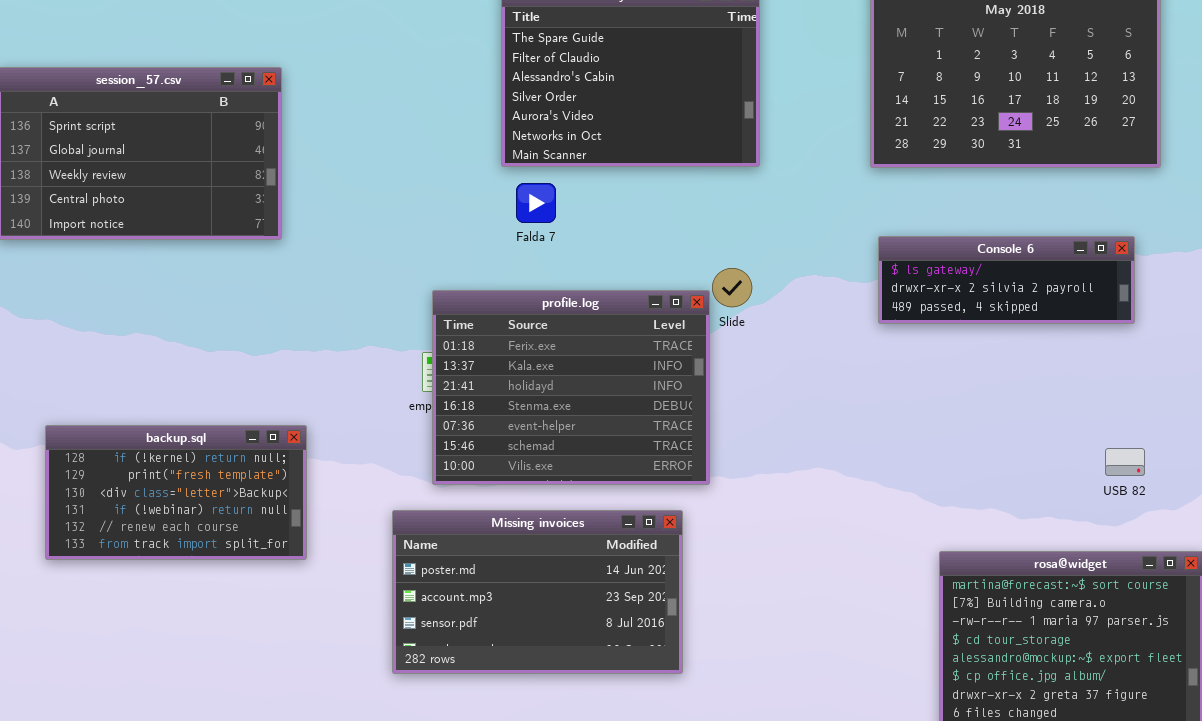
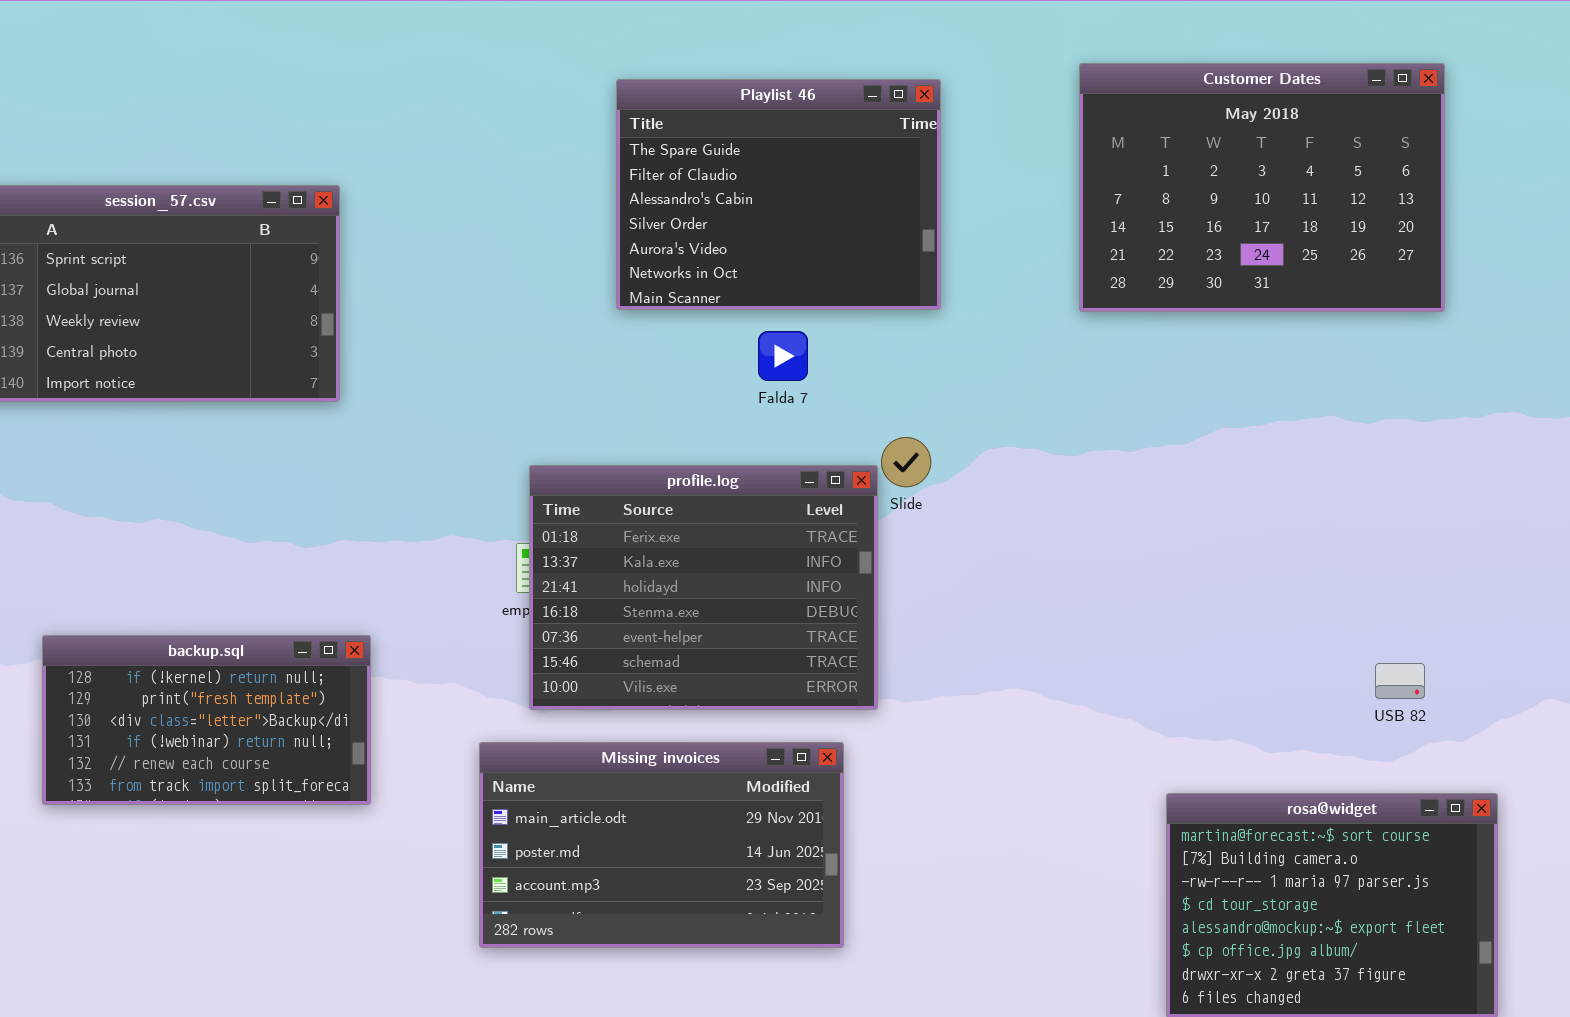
Falda 7: [516,183,556,223] -> [758,331,808,381], moved
Console 6: [878,236,1135,324] -> none, closed
Missing invoices: [392,510,683,674] -> [479,742,844,948], scrolled up 1 row

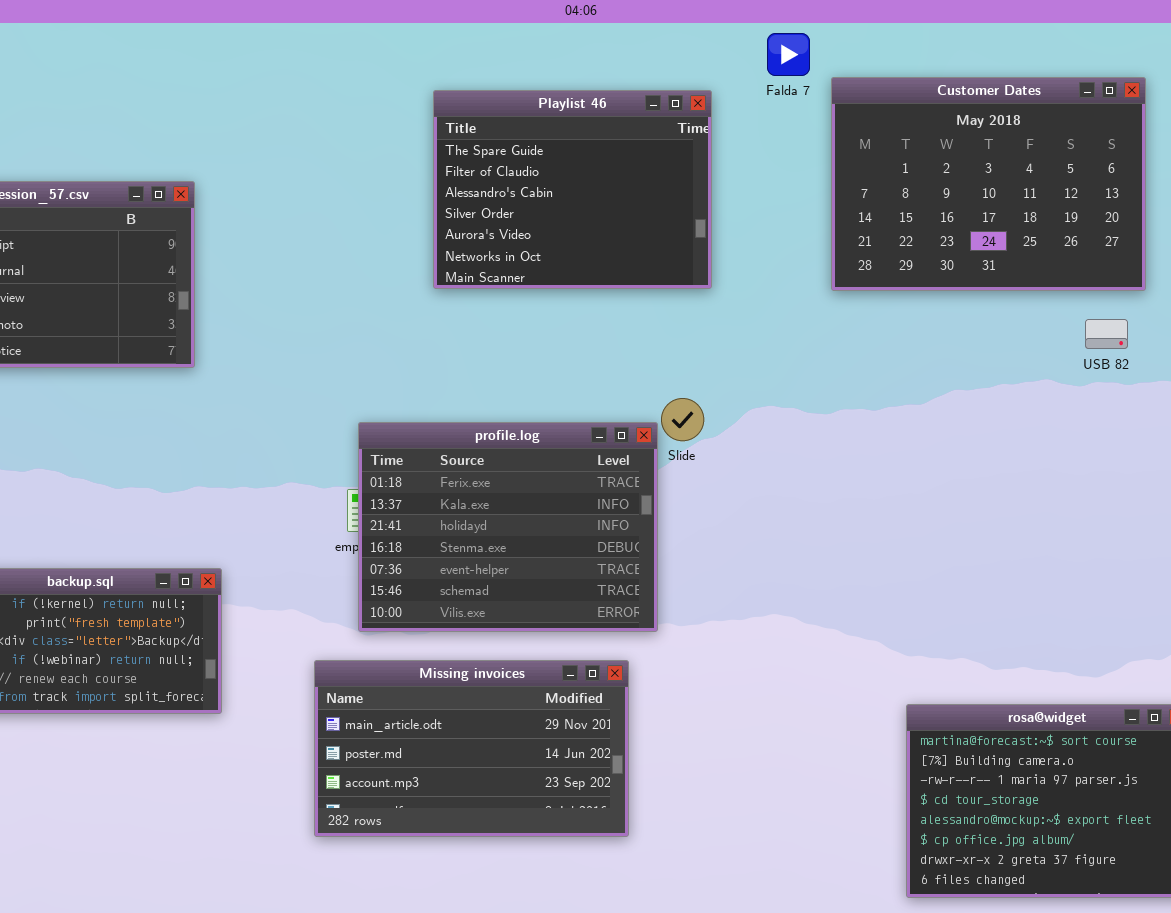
Falda 7: [758,331,808,381] -> [767,33,810,76], moved
USB 82: [1375,663,1425,699] -> [1085,319,1128,349], moved

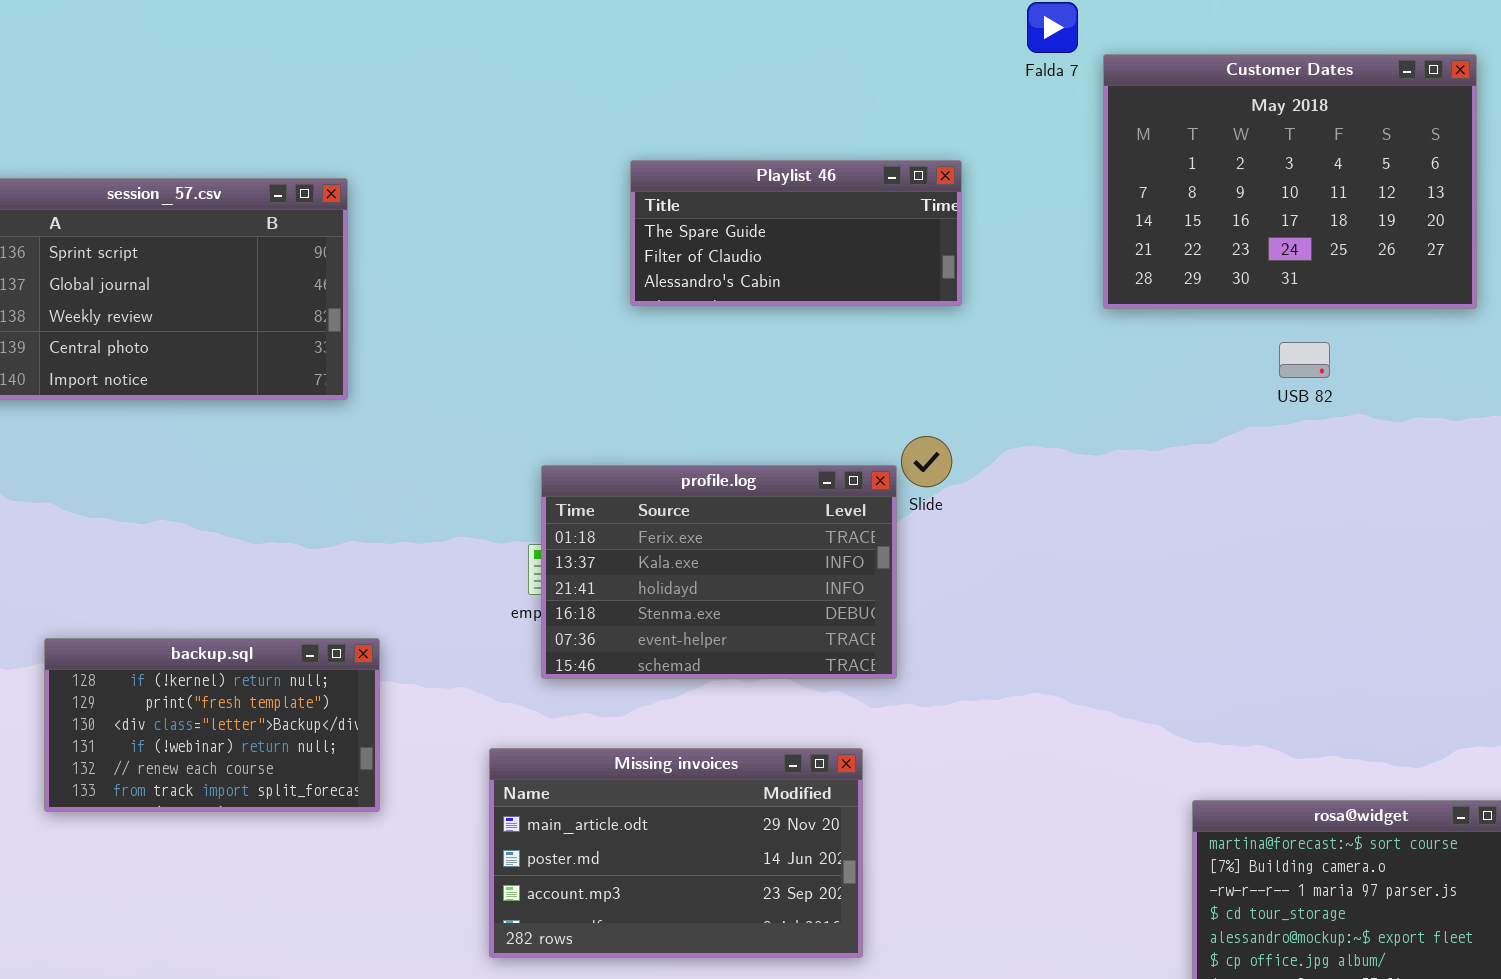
Playlist 46: [433,90,712,289] -> [630,160,962,306], resized
USB 82: [1085,319,1128,349] -> [1279,342,1330,378], moved
profile.log: [358,422,658,632] -> [541,465,897,679], resized

